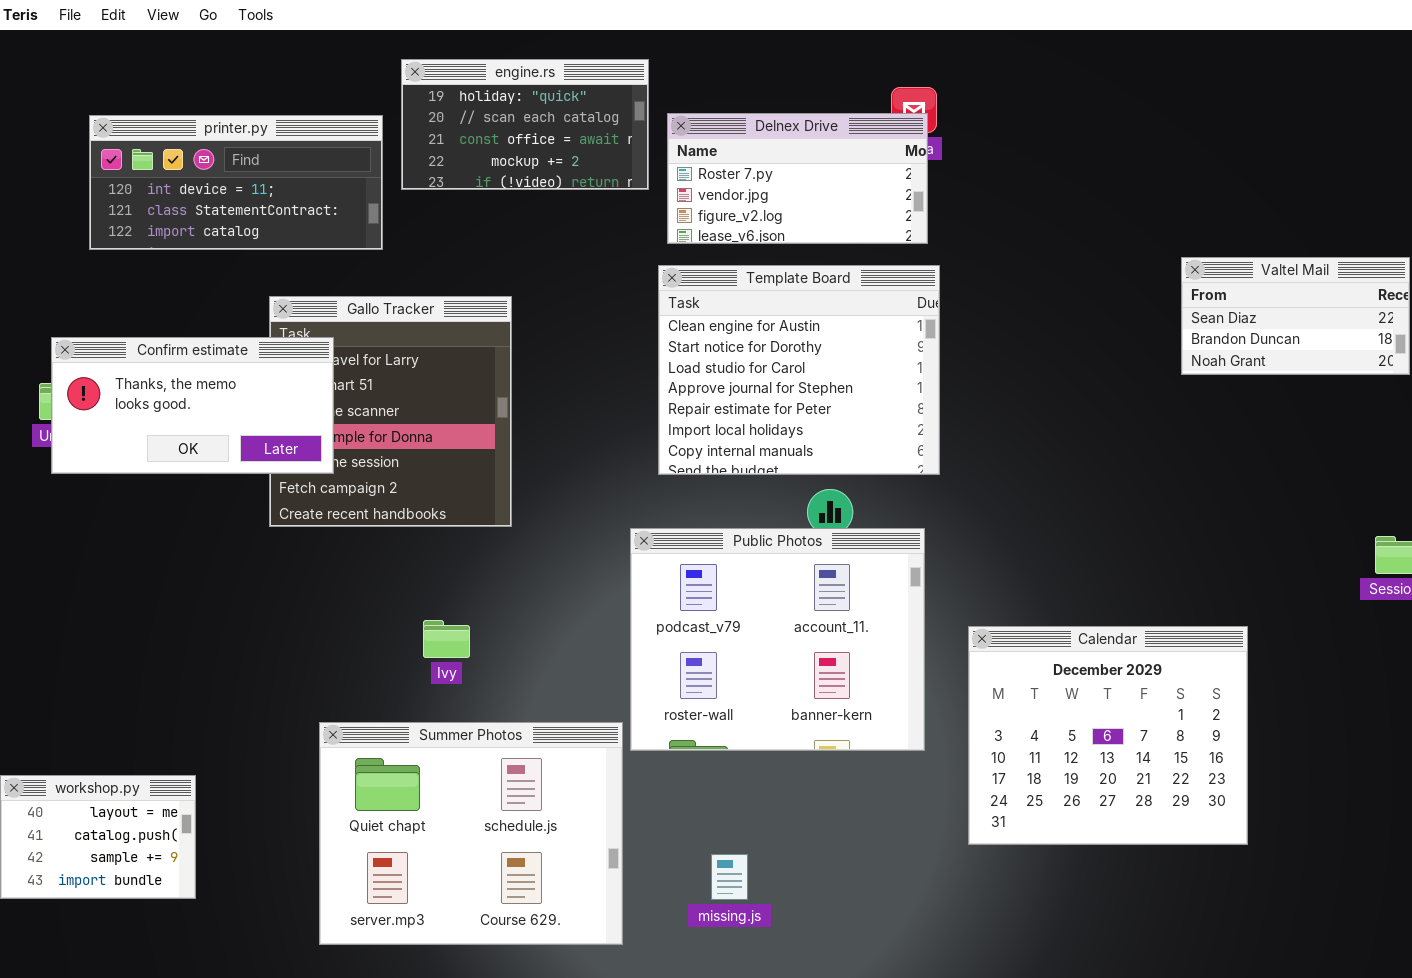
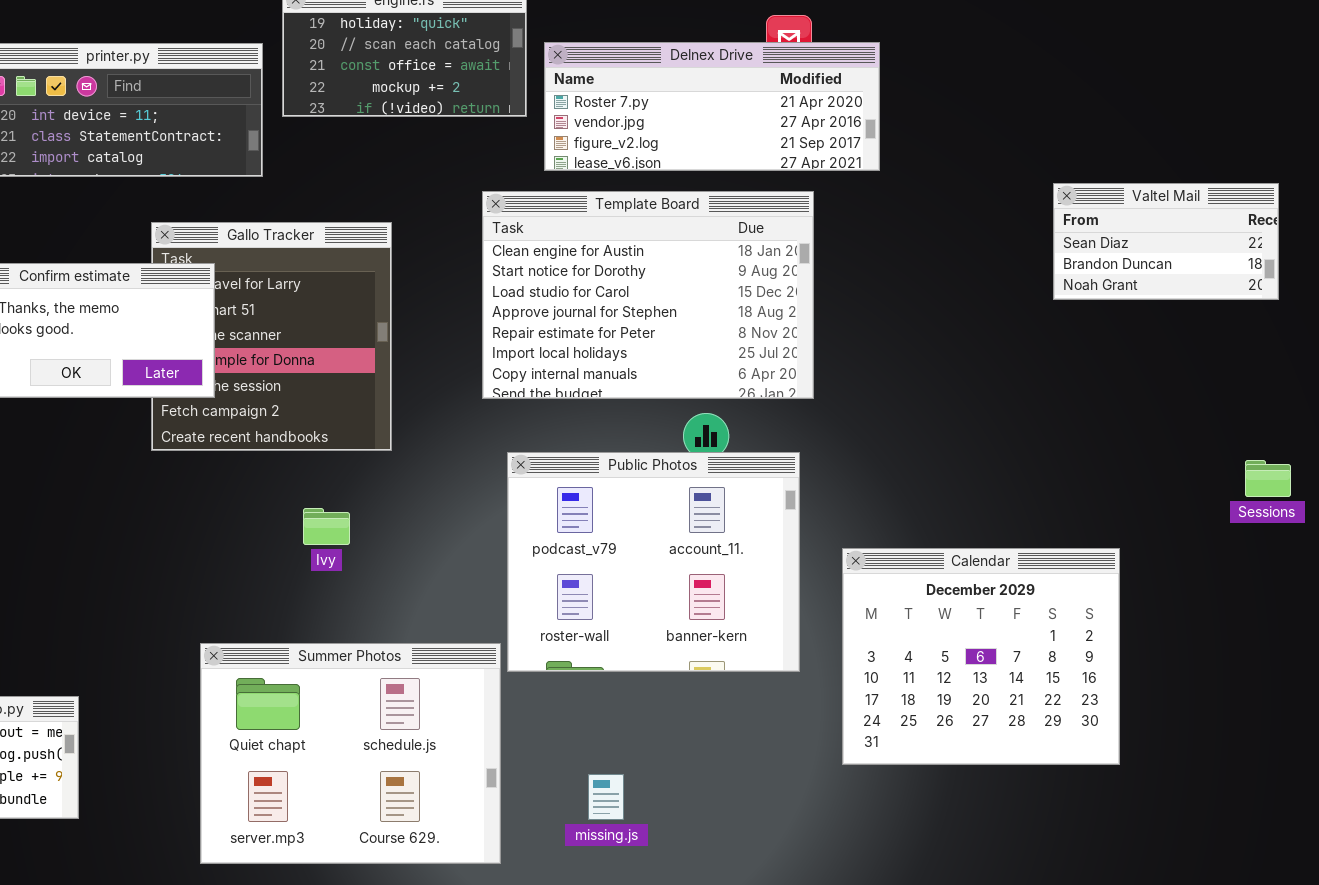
Delnex Drive: [667,113,928,244] -> [544,42,880,171], resized
Template Board: [658,265,940,475] -> [482,191,814,399], resized
Ivy: [423,620,470,658] -> [303,508,350,545], moved

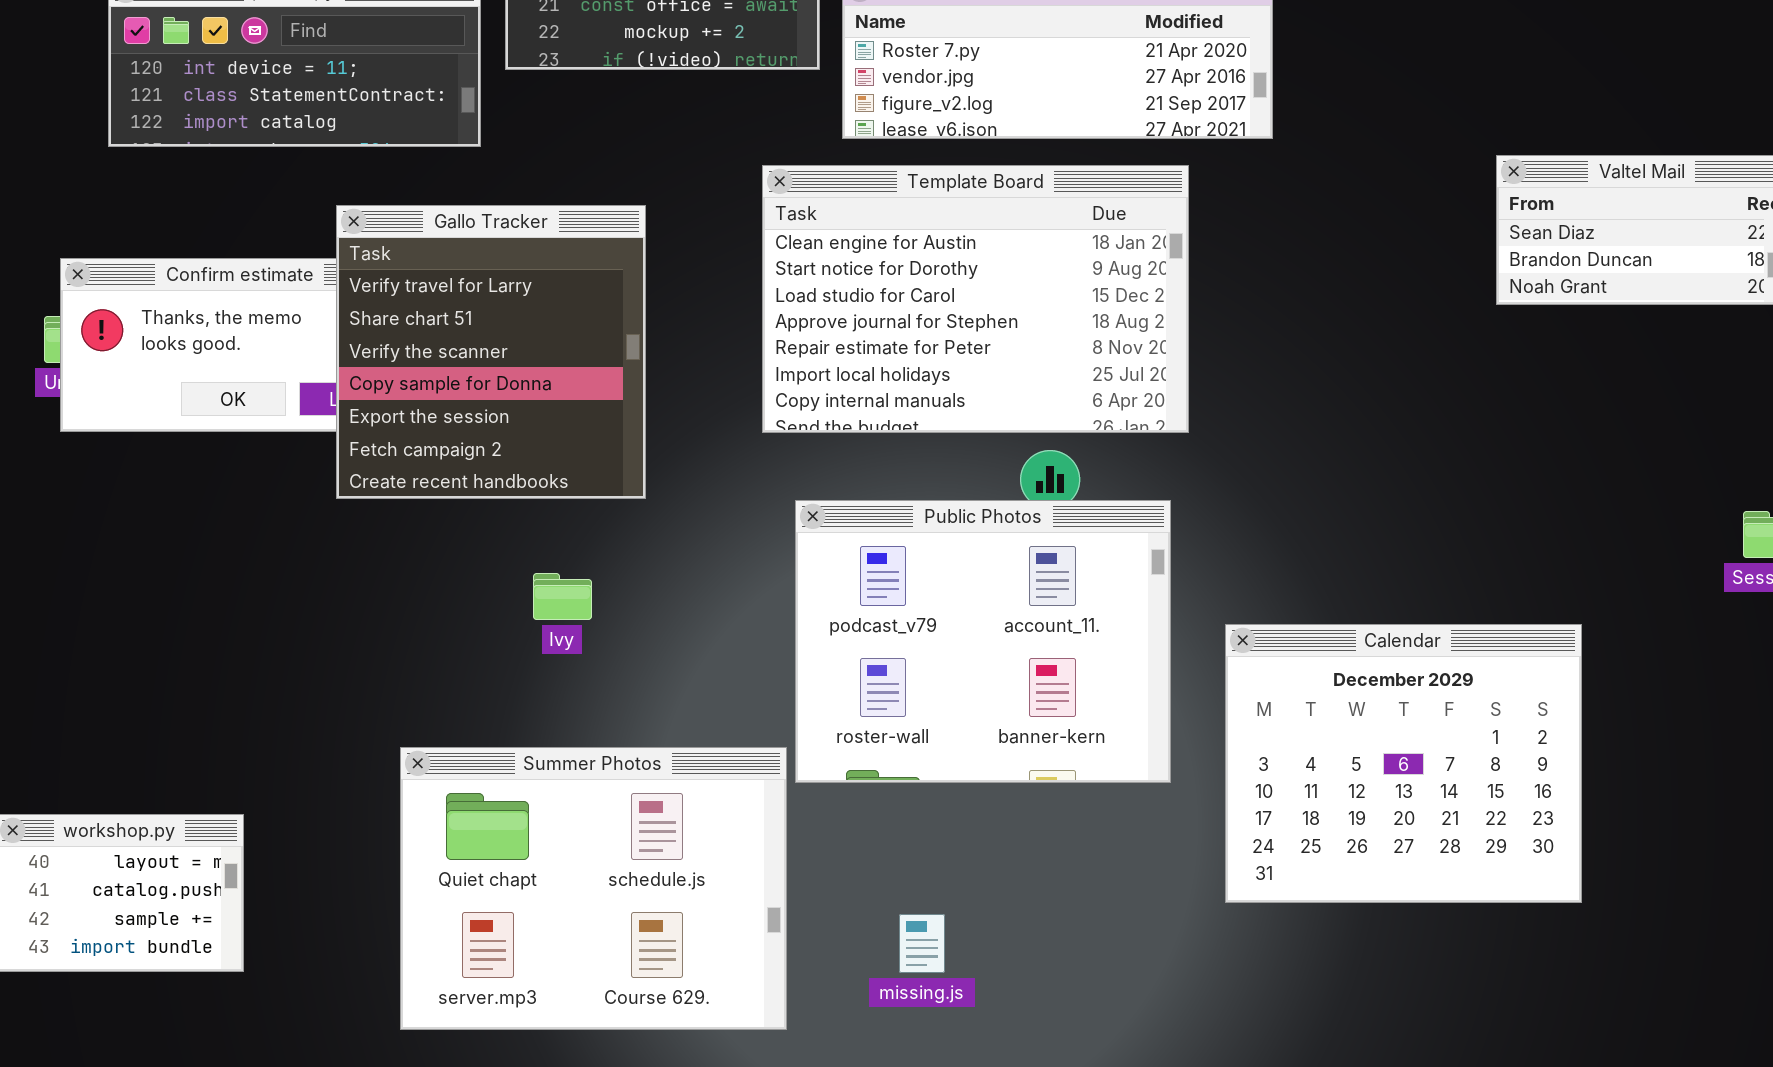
Gallo Tracker: [151,222,392,451] -> [336,205,646,499], raised

